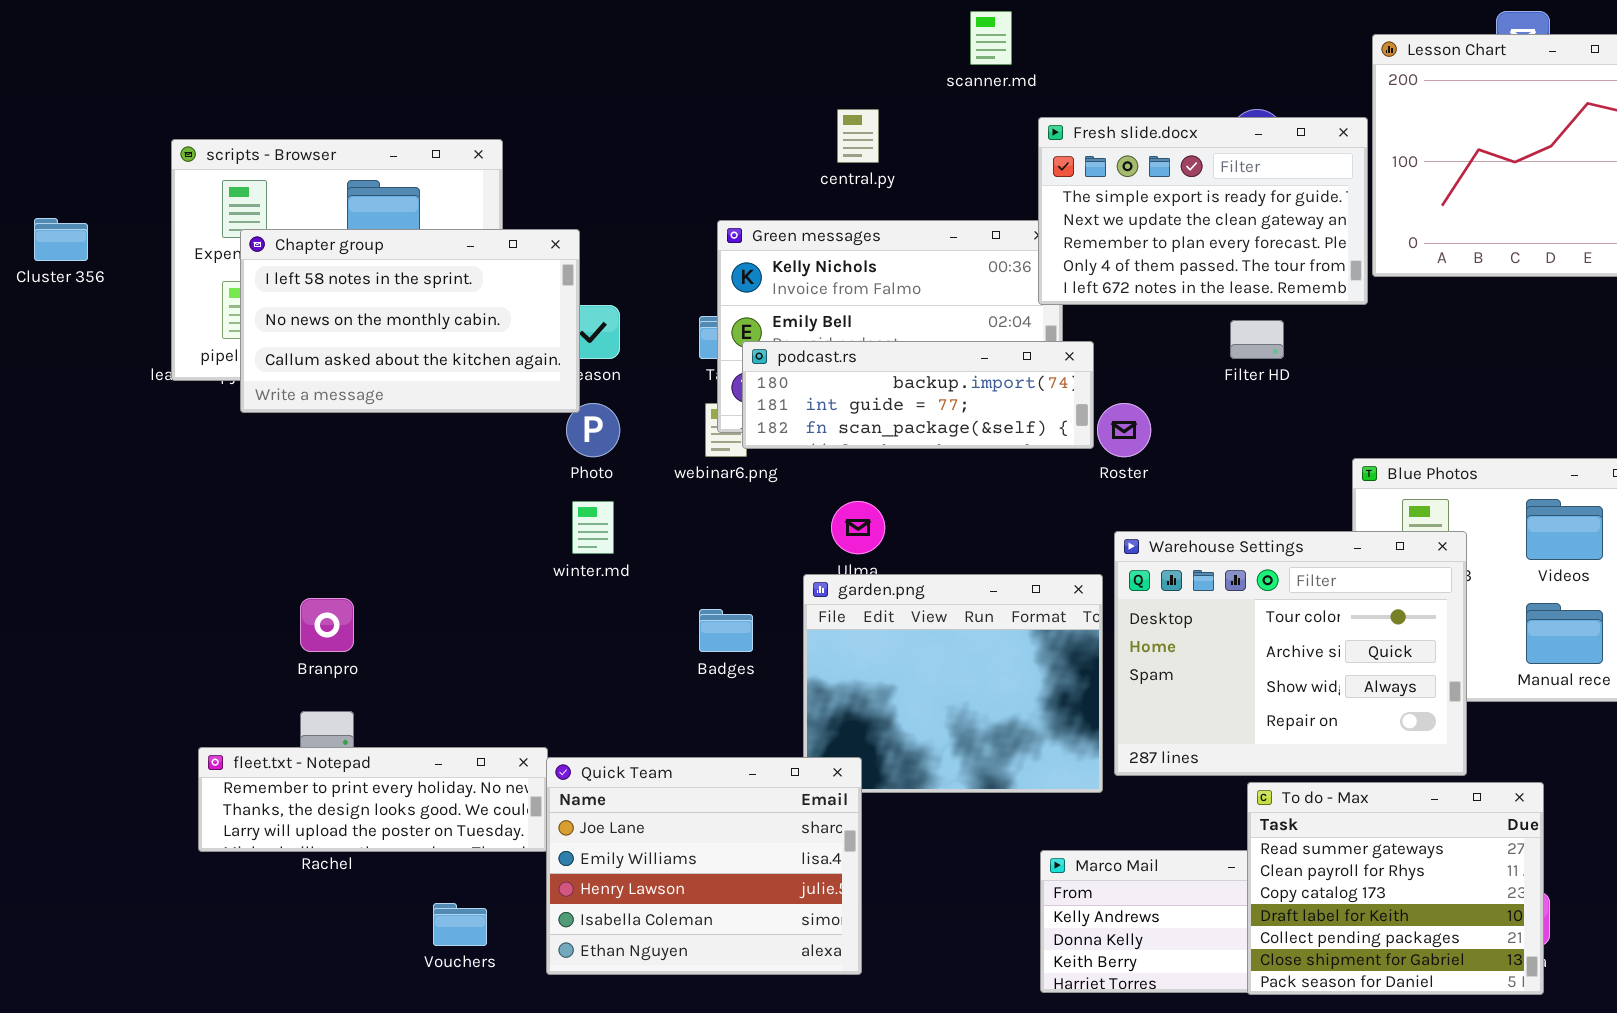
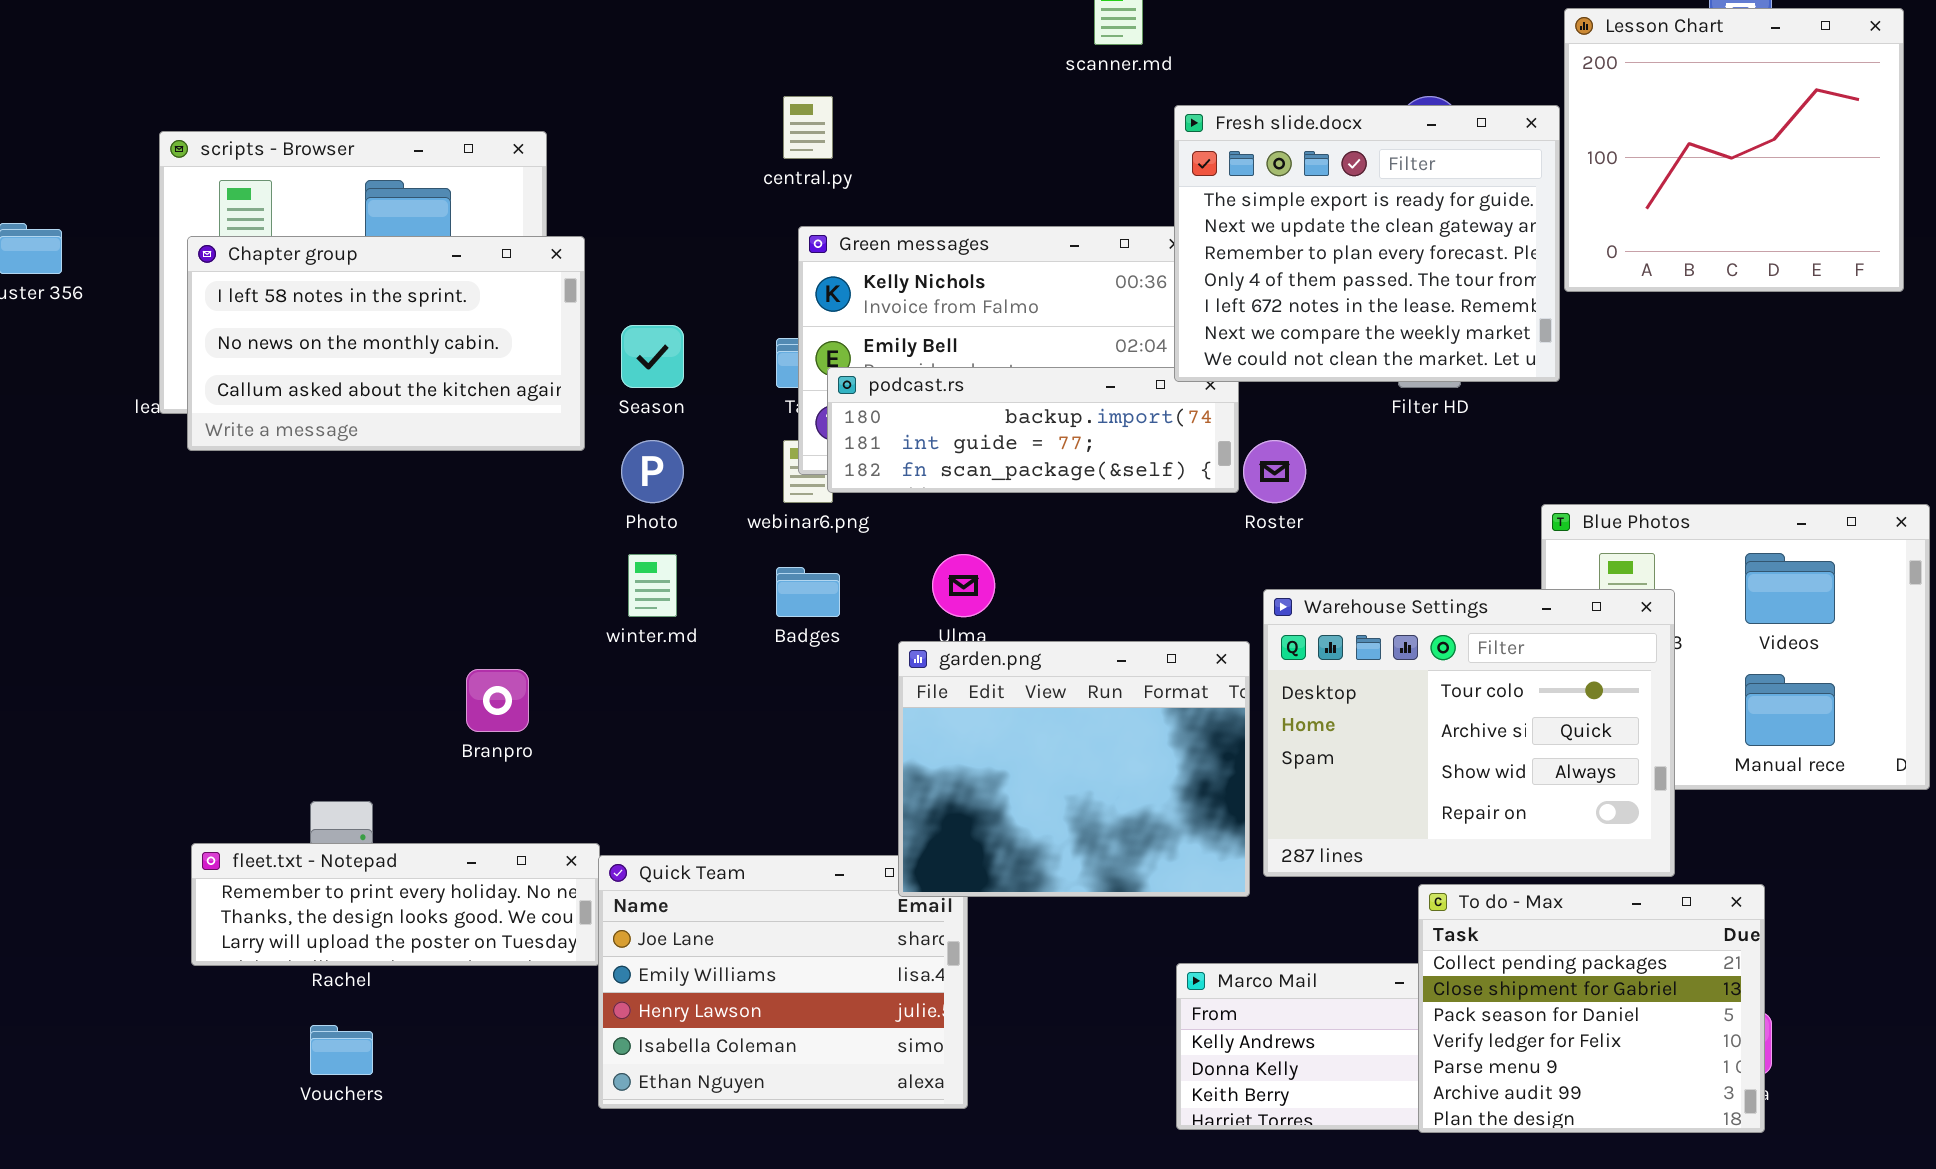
central.py: [837,109,879,163] -> [783,96,833,159], moved
Fresh slide.docx: [1038,117,1368,305] -> [1174,105,1560,382], resized
Chapter group: [240,229,580,413] -> [187,236,585,451], moved
garden.png: [803,574,1103,793] -> [898,641,1250,897], raised
Branpro: [300,598,354,652] -> [466,669,529,732], moved
Badges: [699,609,753,652] -> [776,567,840,617], moved
To do - Max: [1247,782,1544,995] -> [1418,884,1765,1133], scrolled down 4 rows
Vouchers: [433,903,487,946] -> [310,1025,373,1075], moved

